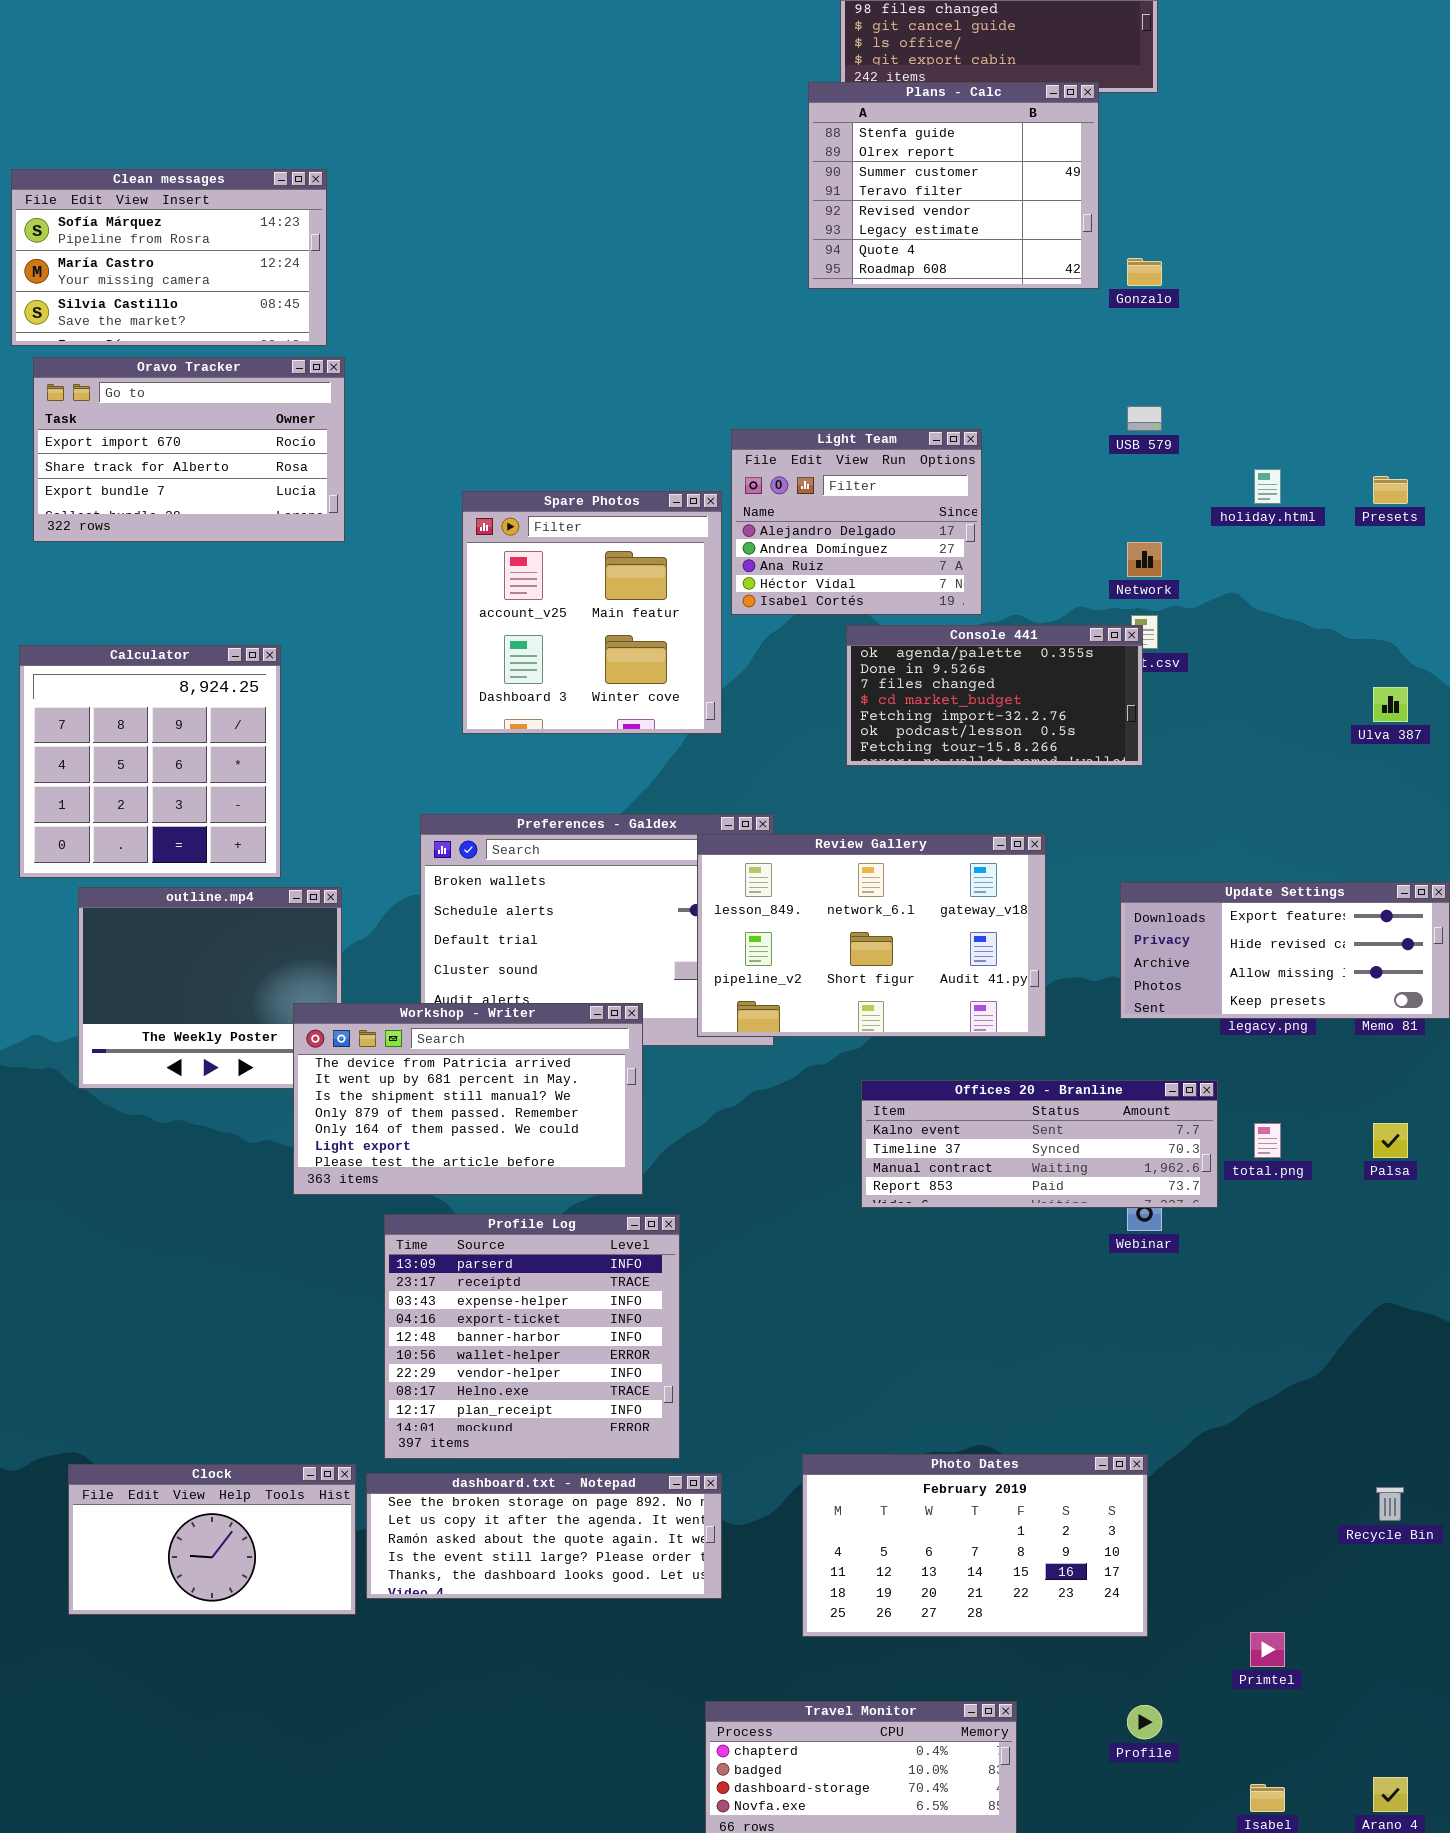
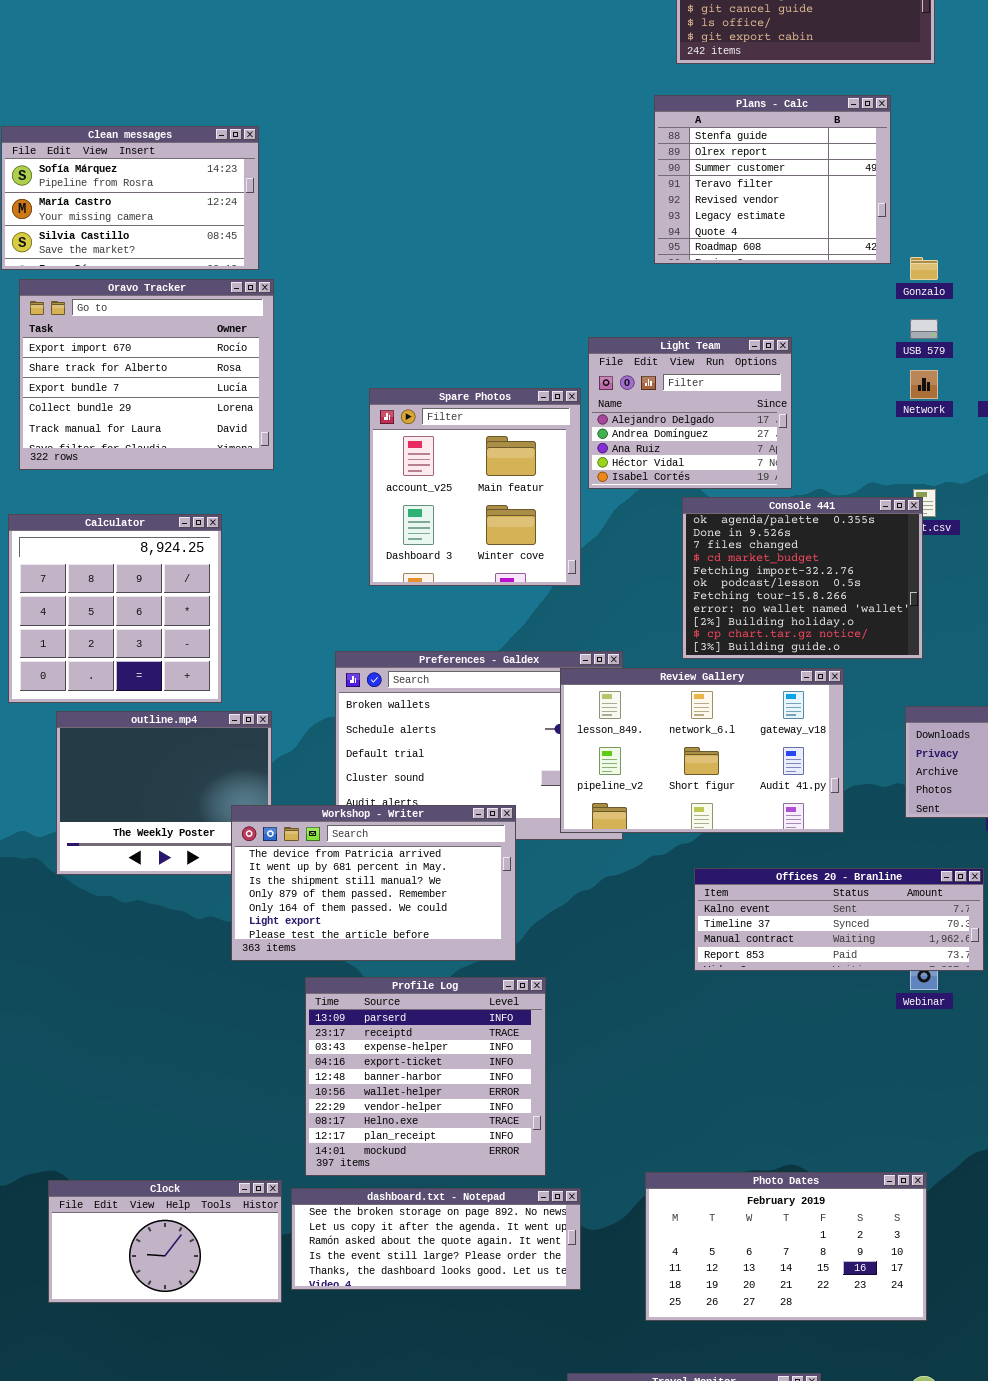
Plans - Calc: [808,82,1099,289] -> [654,95,891,264], moved
Gonzalo: [1127,258,1162,286] -> [910,257,938,280], moved
Oravo Tracker: [33,357,345,542] -> [19,279,274,470], resized
Network: [1127,542,1162,577] -> [910,370,938,399], moved
Console 441: [846,625,1143,766] -> [682,497,923,659], resized

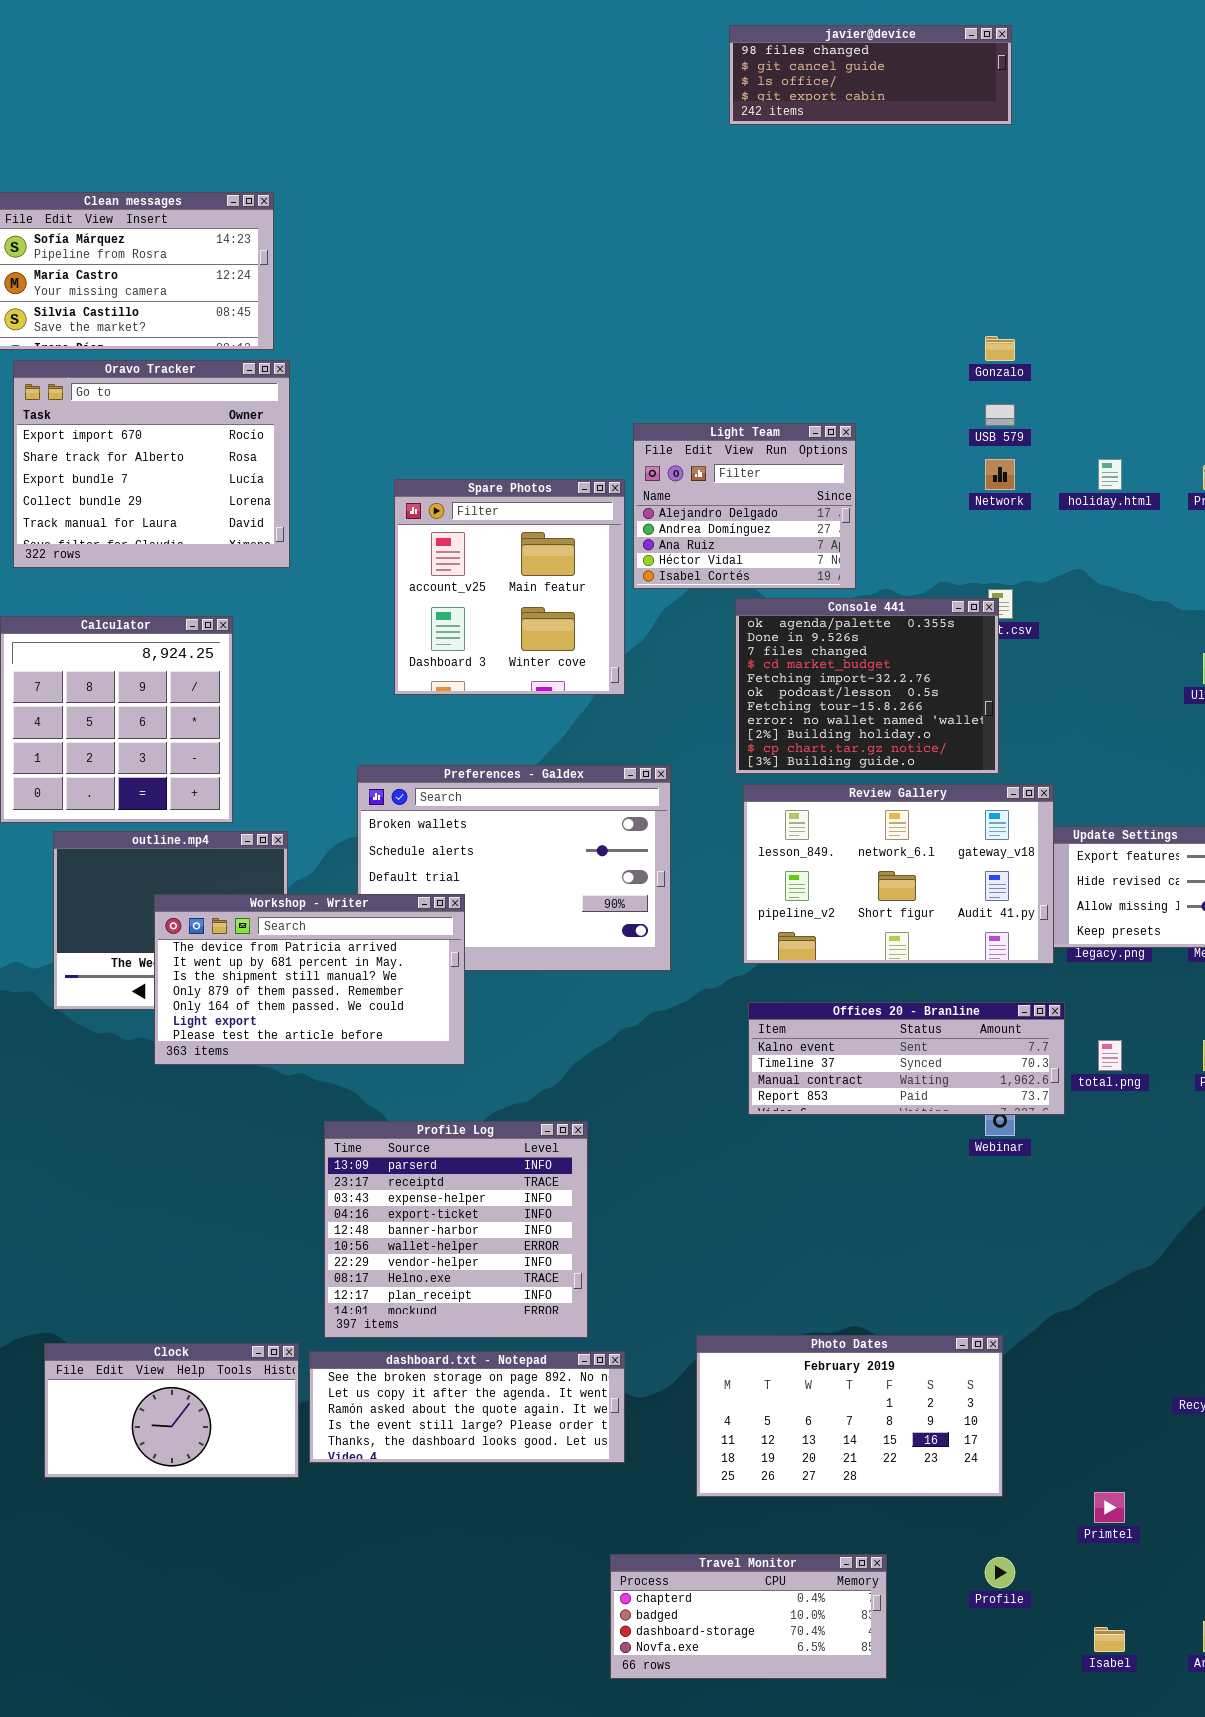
Plans - Calc: [654,95,891,264] -> none, closed
Review Gallery: [560,668,844,833] -> [743,784,1054,964], moved
Workshop - Writer: [231,805,516,961] -> [154,894,465,1065], moved

